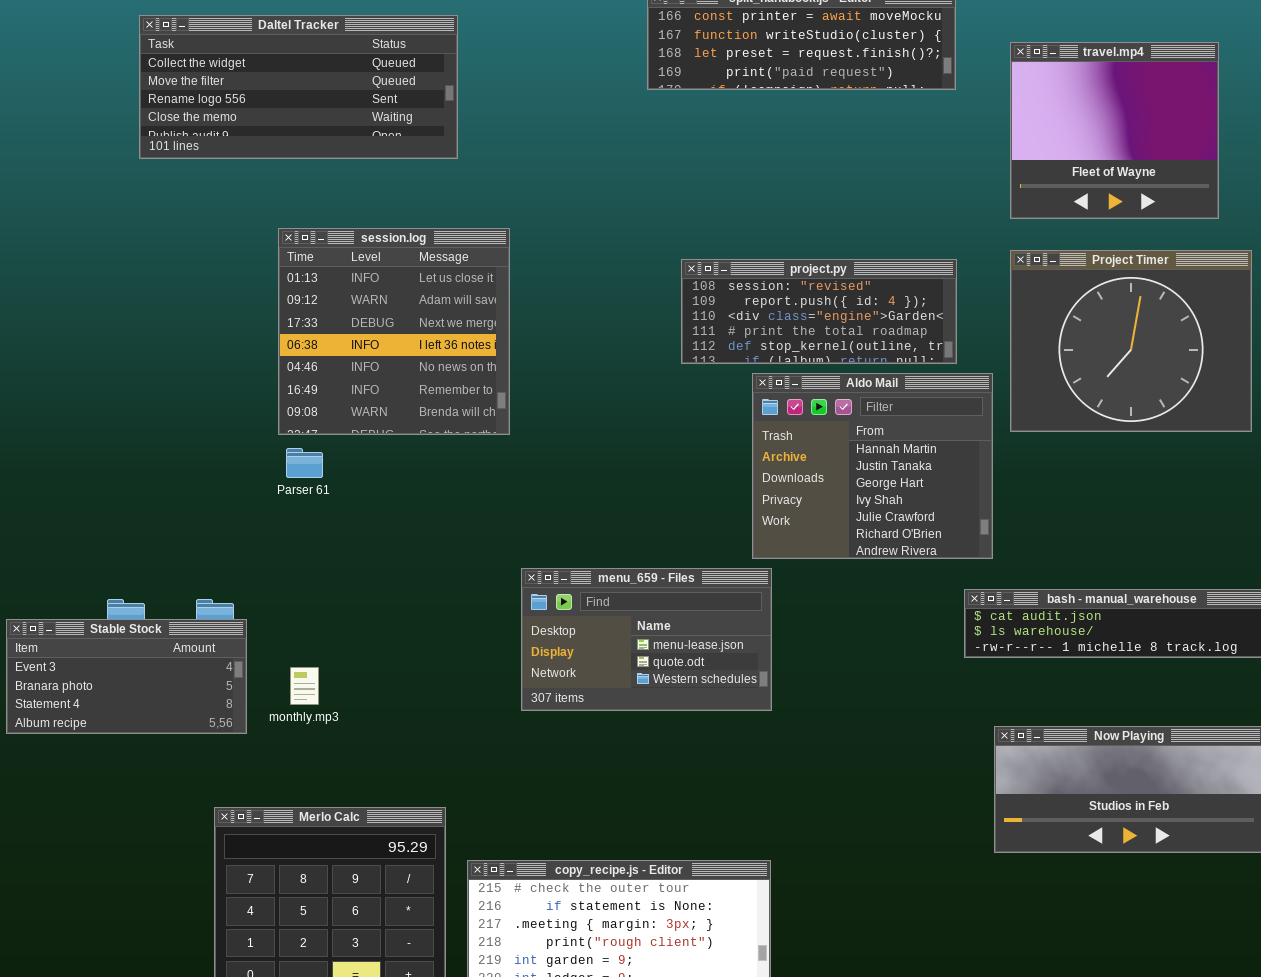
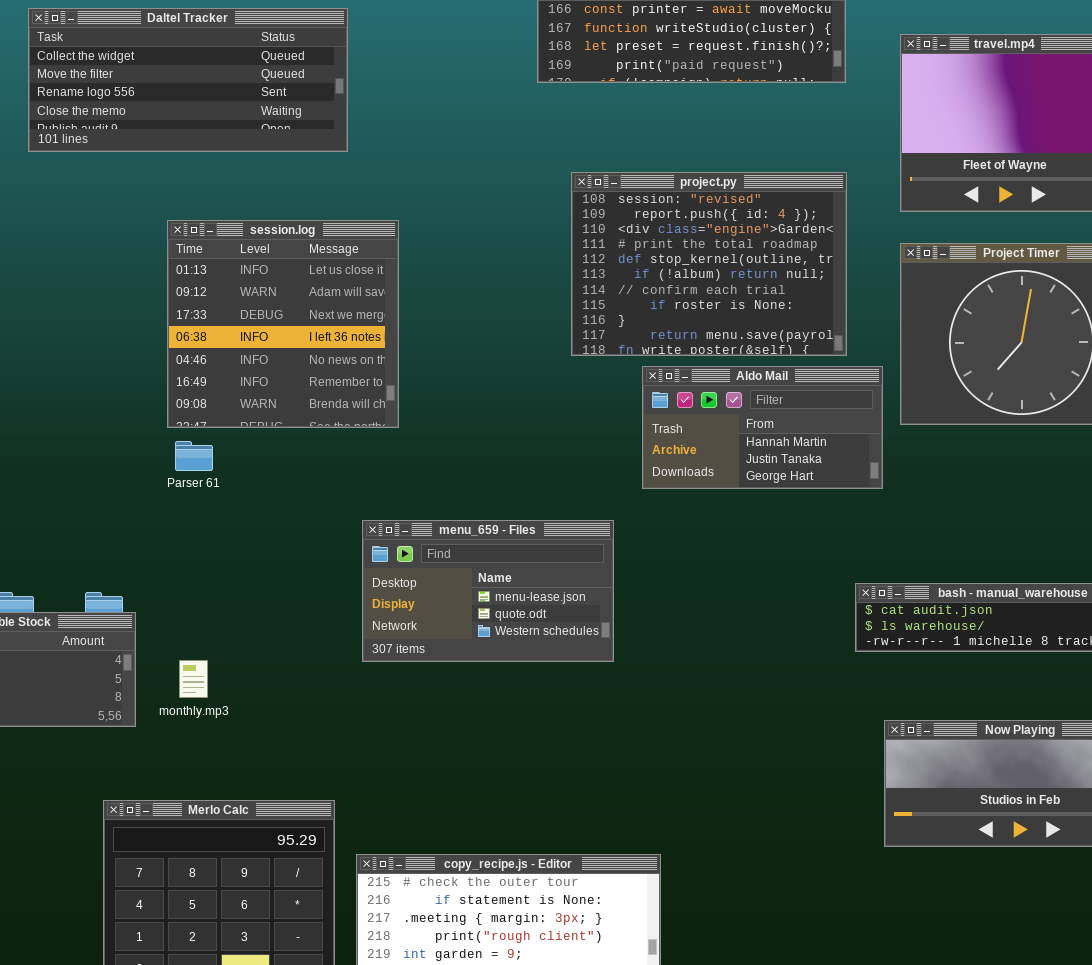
project.py: [681,259,957,364] -> [571,172,847,356], resized
Aldo Mail: [752,373,993,559] -> [642,366,883,489], resized
menu_659 - Files: [521,568,772,711] -> [362,520,614,662], moved

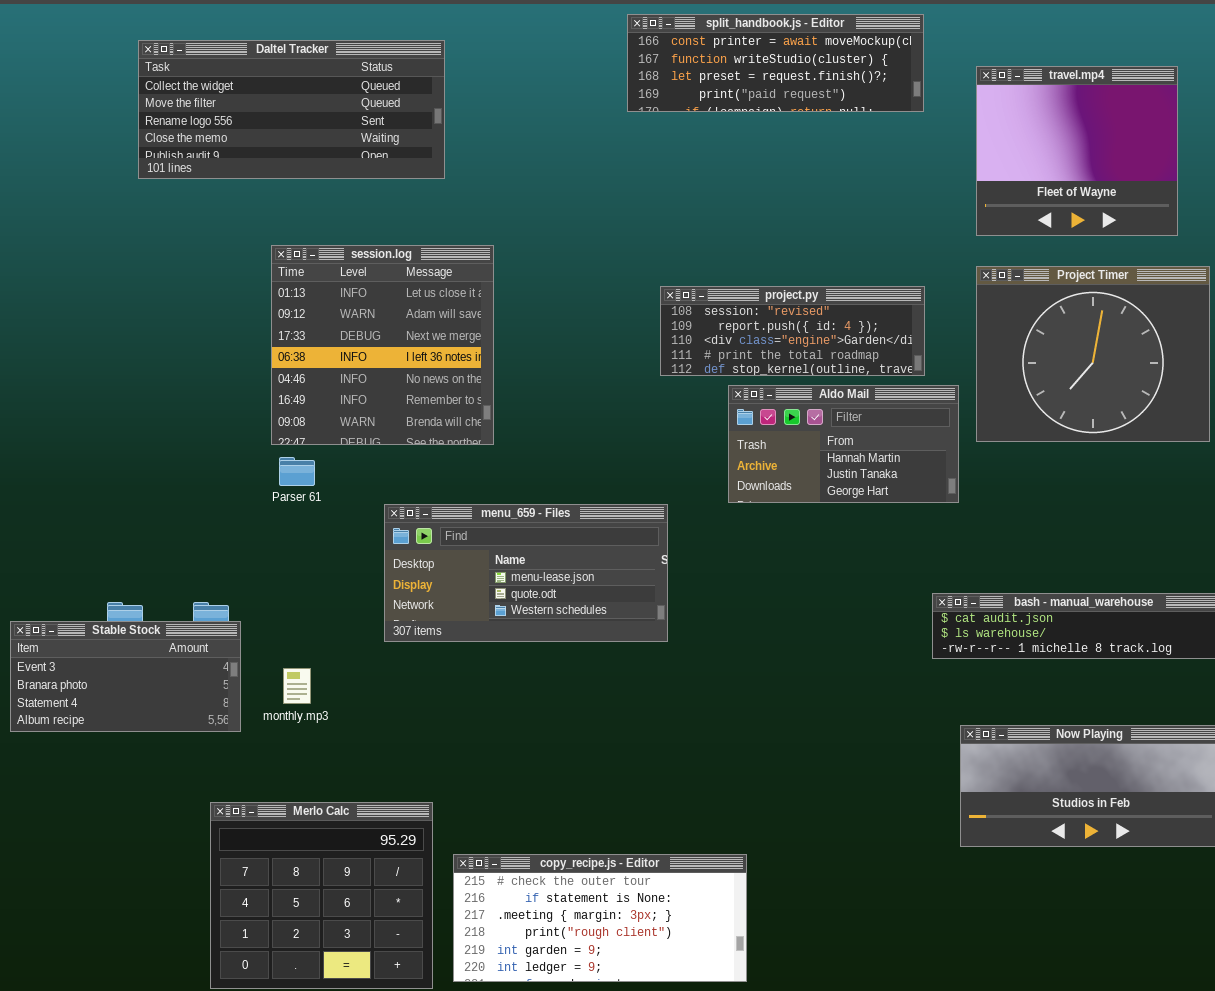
project.py: [571,172,847,356] -> [660,286,925,376], resized
menu_659 - Files: [362,520,614,662] -> [384,504,668,642], moved, resized

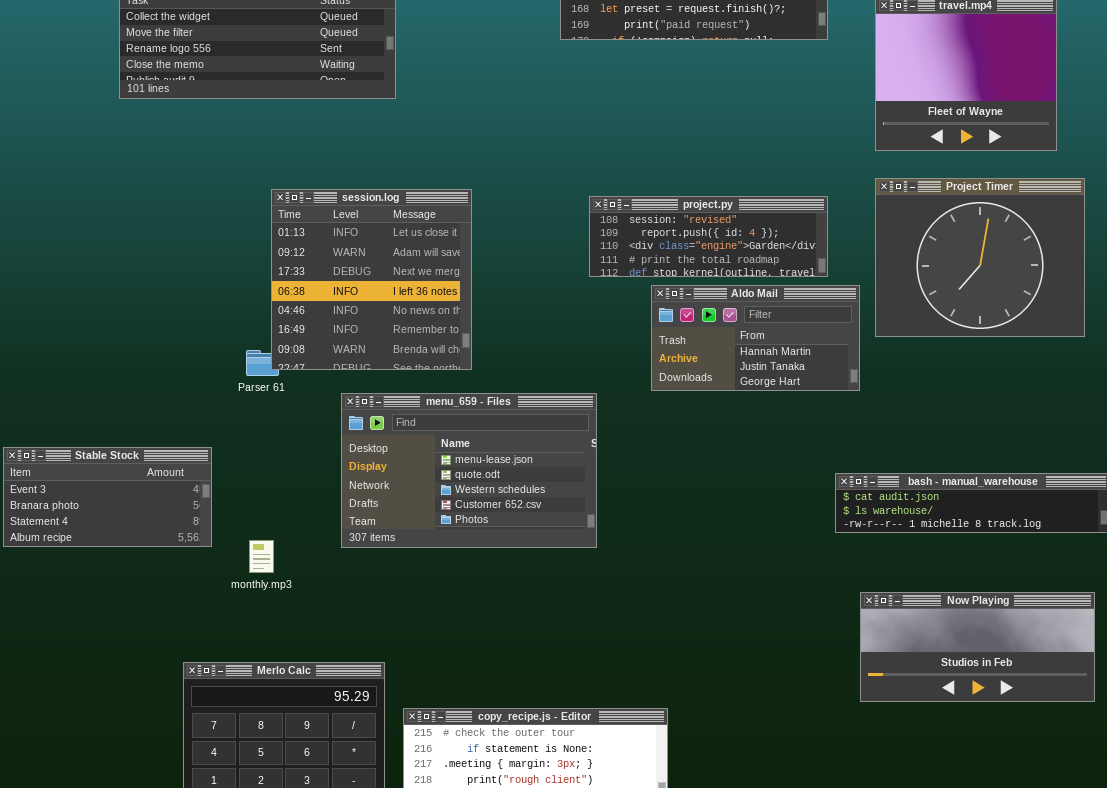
session.log: [271,245,494,445] -> [271,189,472,370], moved
menu_659 - Files: [384,504,668,642] -> [341,393,597,548], resized
Stable Stock: [10,621,241,732] -> [3,447,212,547], moved

